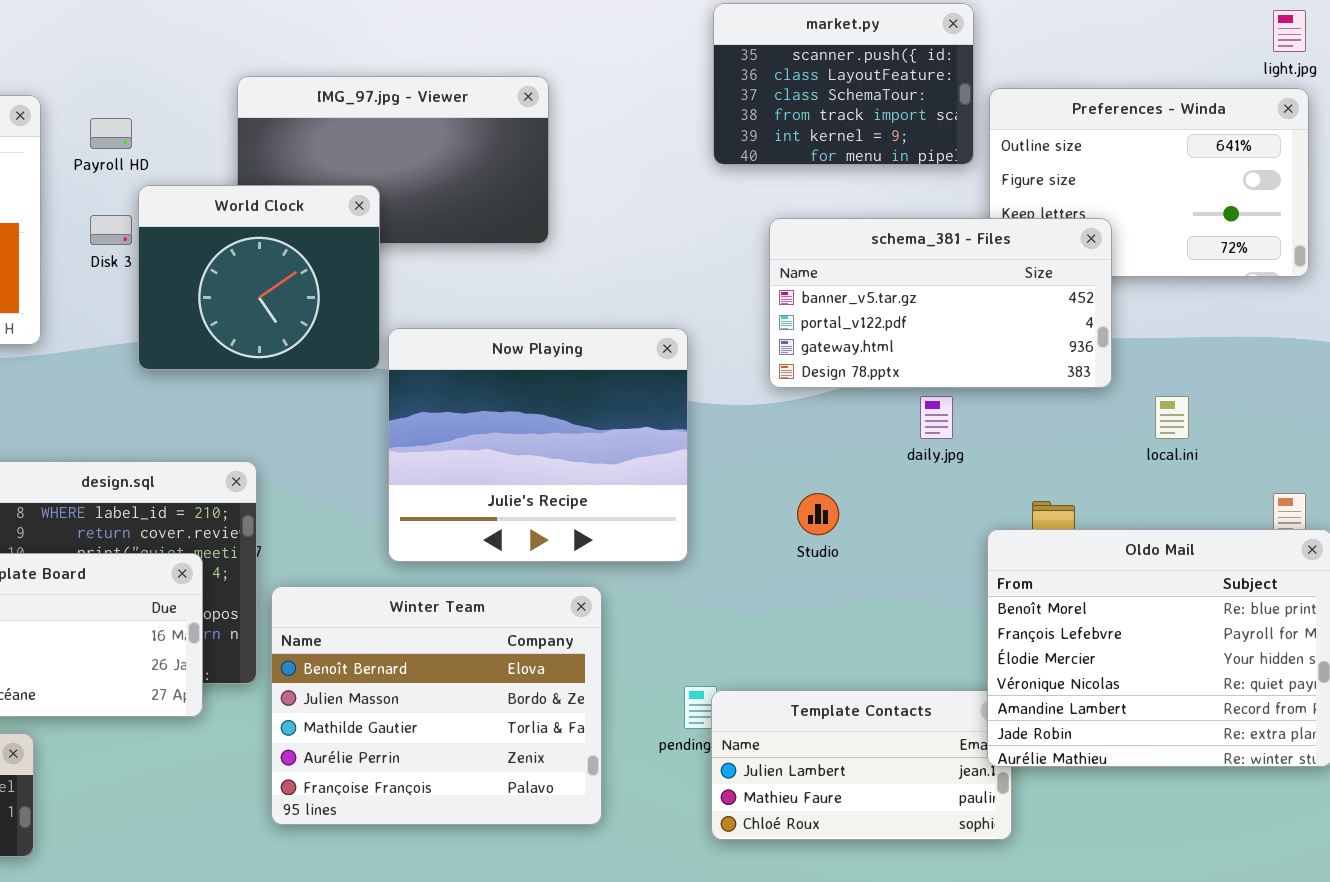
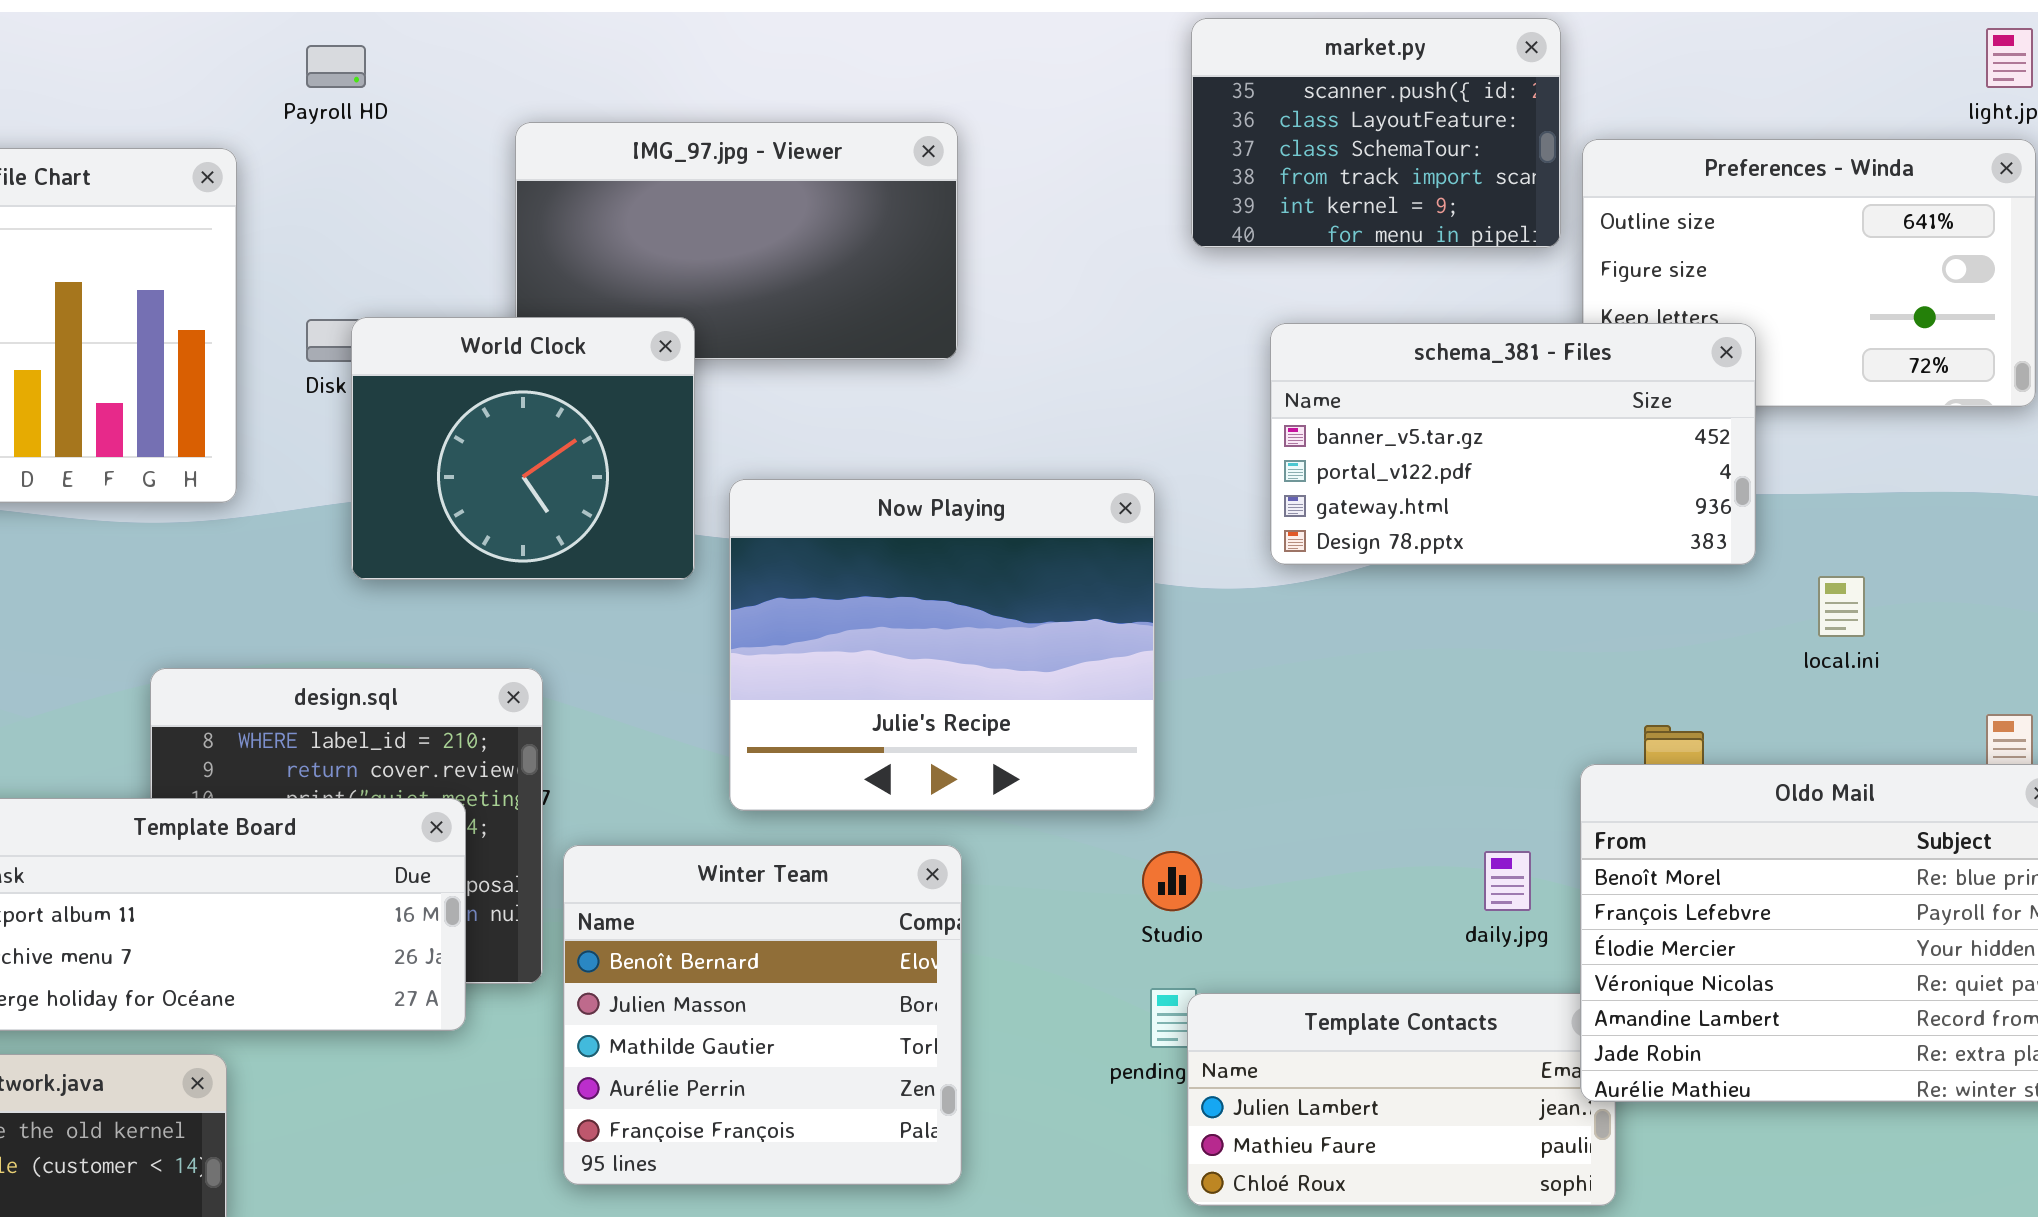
Payroll HD: [90,118,132,149] -> [306,45,366,88], moved
World Clock: [138,185,380,370] -> [351,317,695,580], moved
daily.jpg: [920,396,953,439] -> [1484,851,1531,911], moved
Studio: [797,493,839,535] -> [1142,851,1202,911], moved
Winter Team: [271,586,602,825] -> [563,845,962,1185], resized

